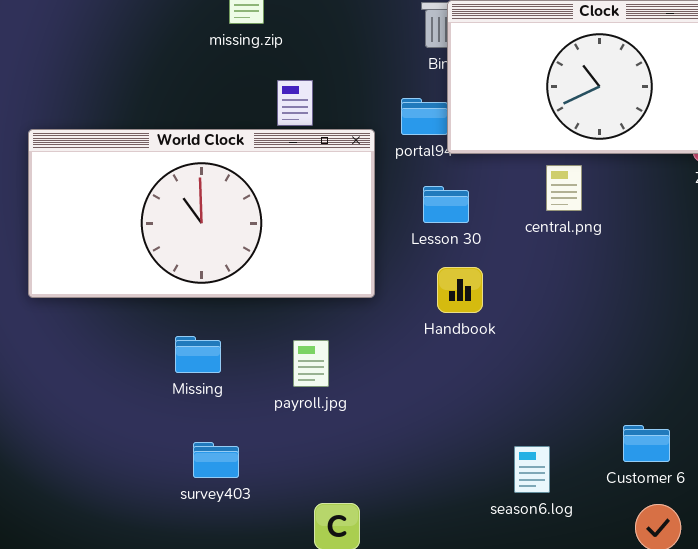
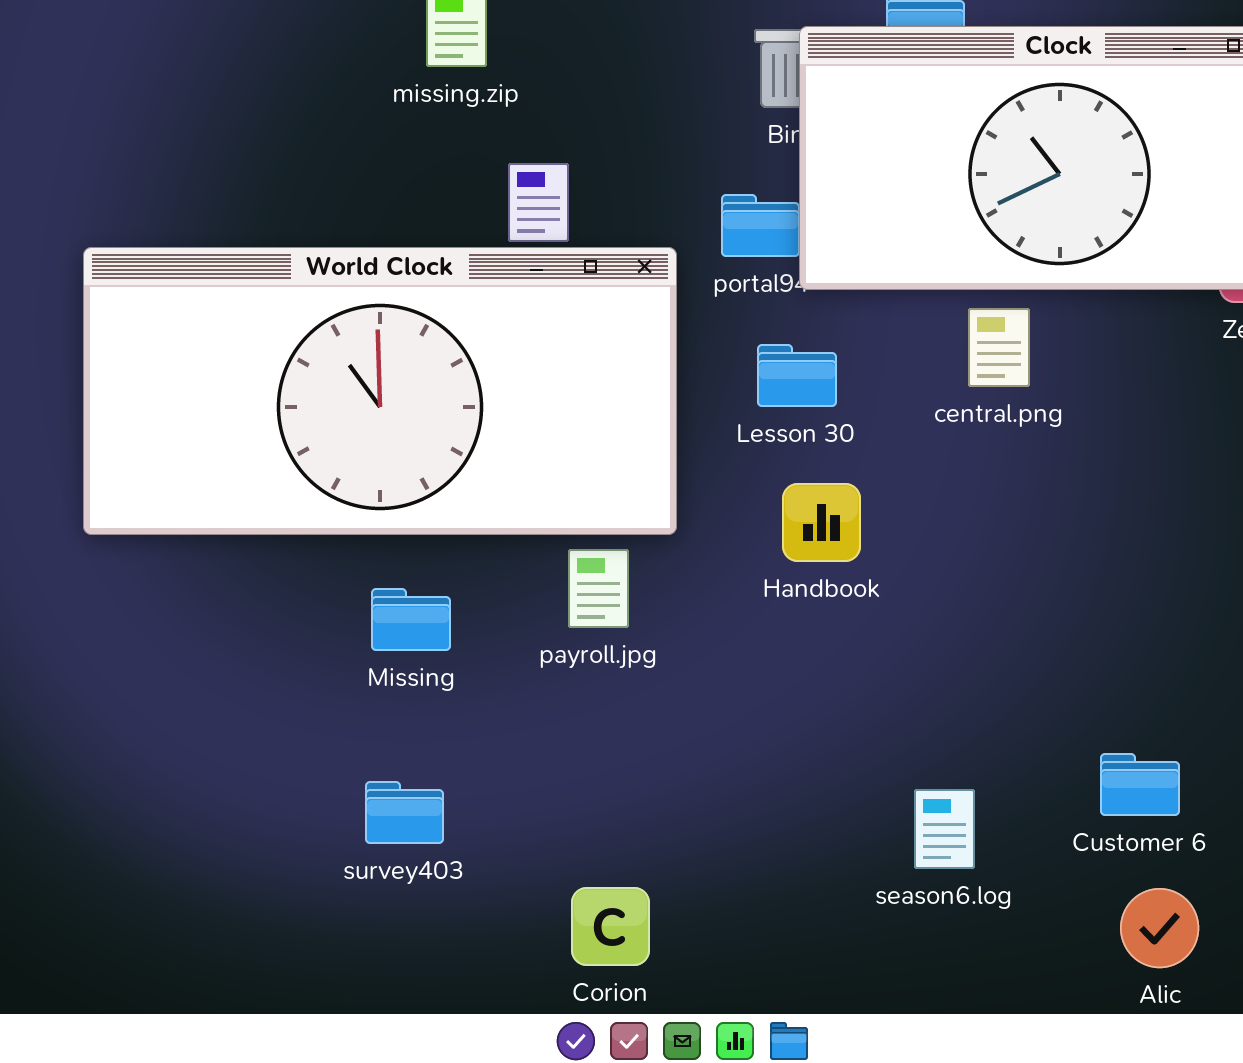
Missing: [175,336,221,373] -> [371,588,451,651], moved
payroll.jpg: [293,340,329,387] -> [568,549,629,628], moved

